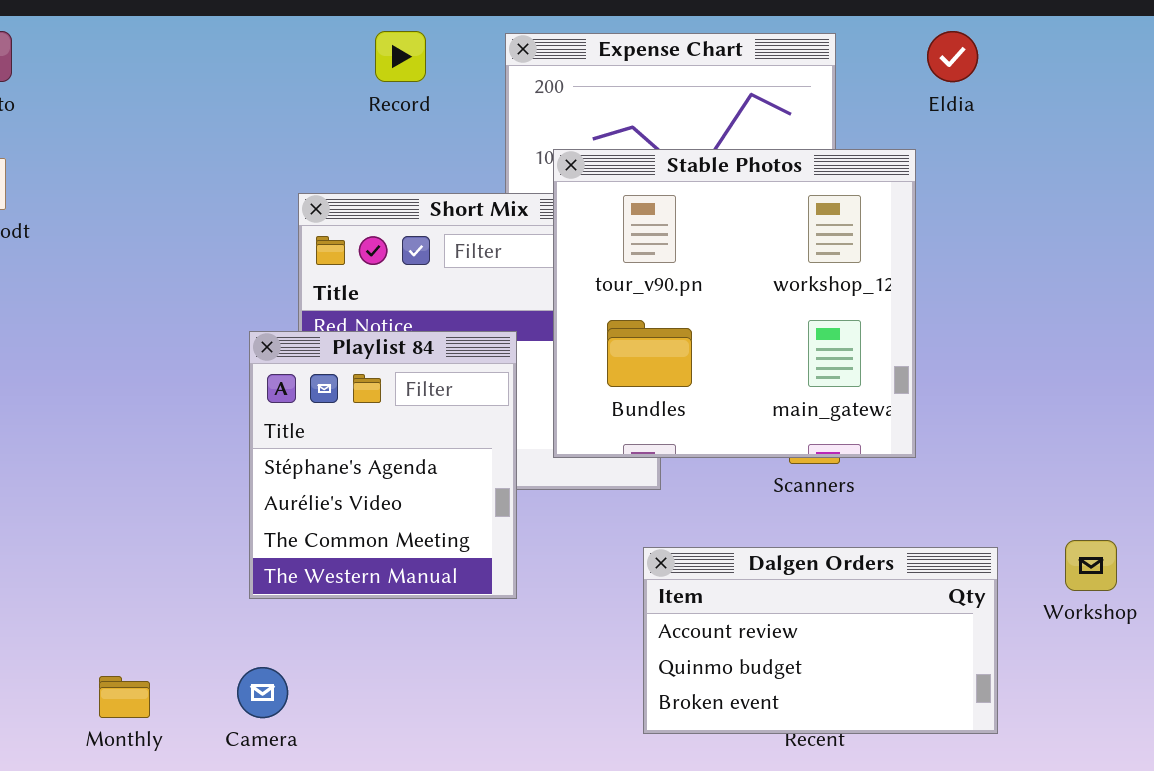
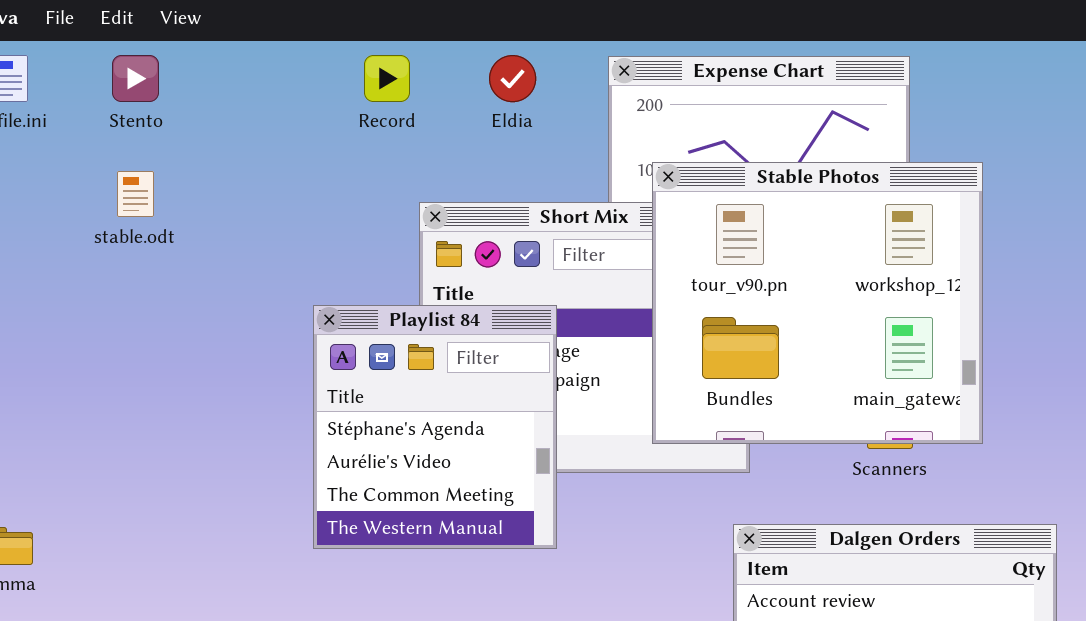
Record: [375,31,426,82] -> [364,55,410,102], moved
Eldia: [927,31,978,82] -> [489,55,536,102], moved
Playlist 84: [249,331,517,599] -> [313,305,557,549], moved

